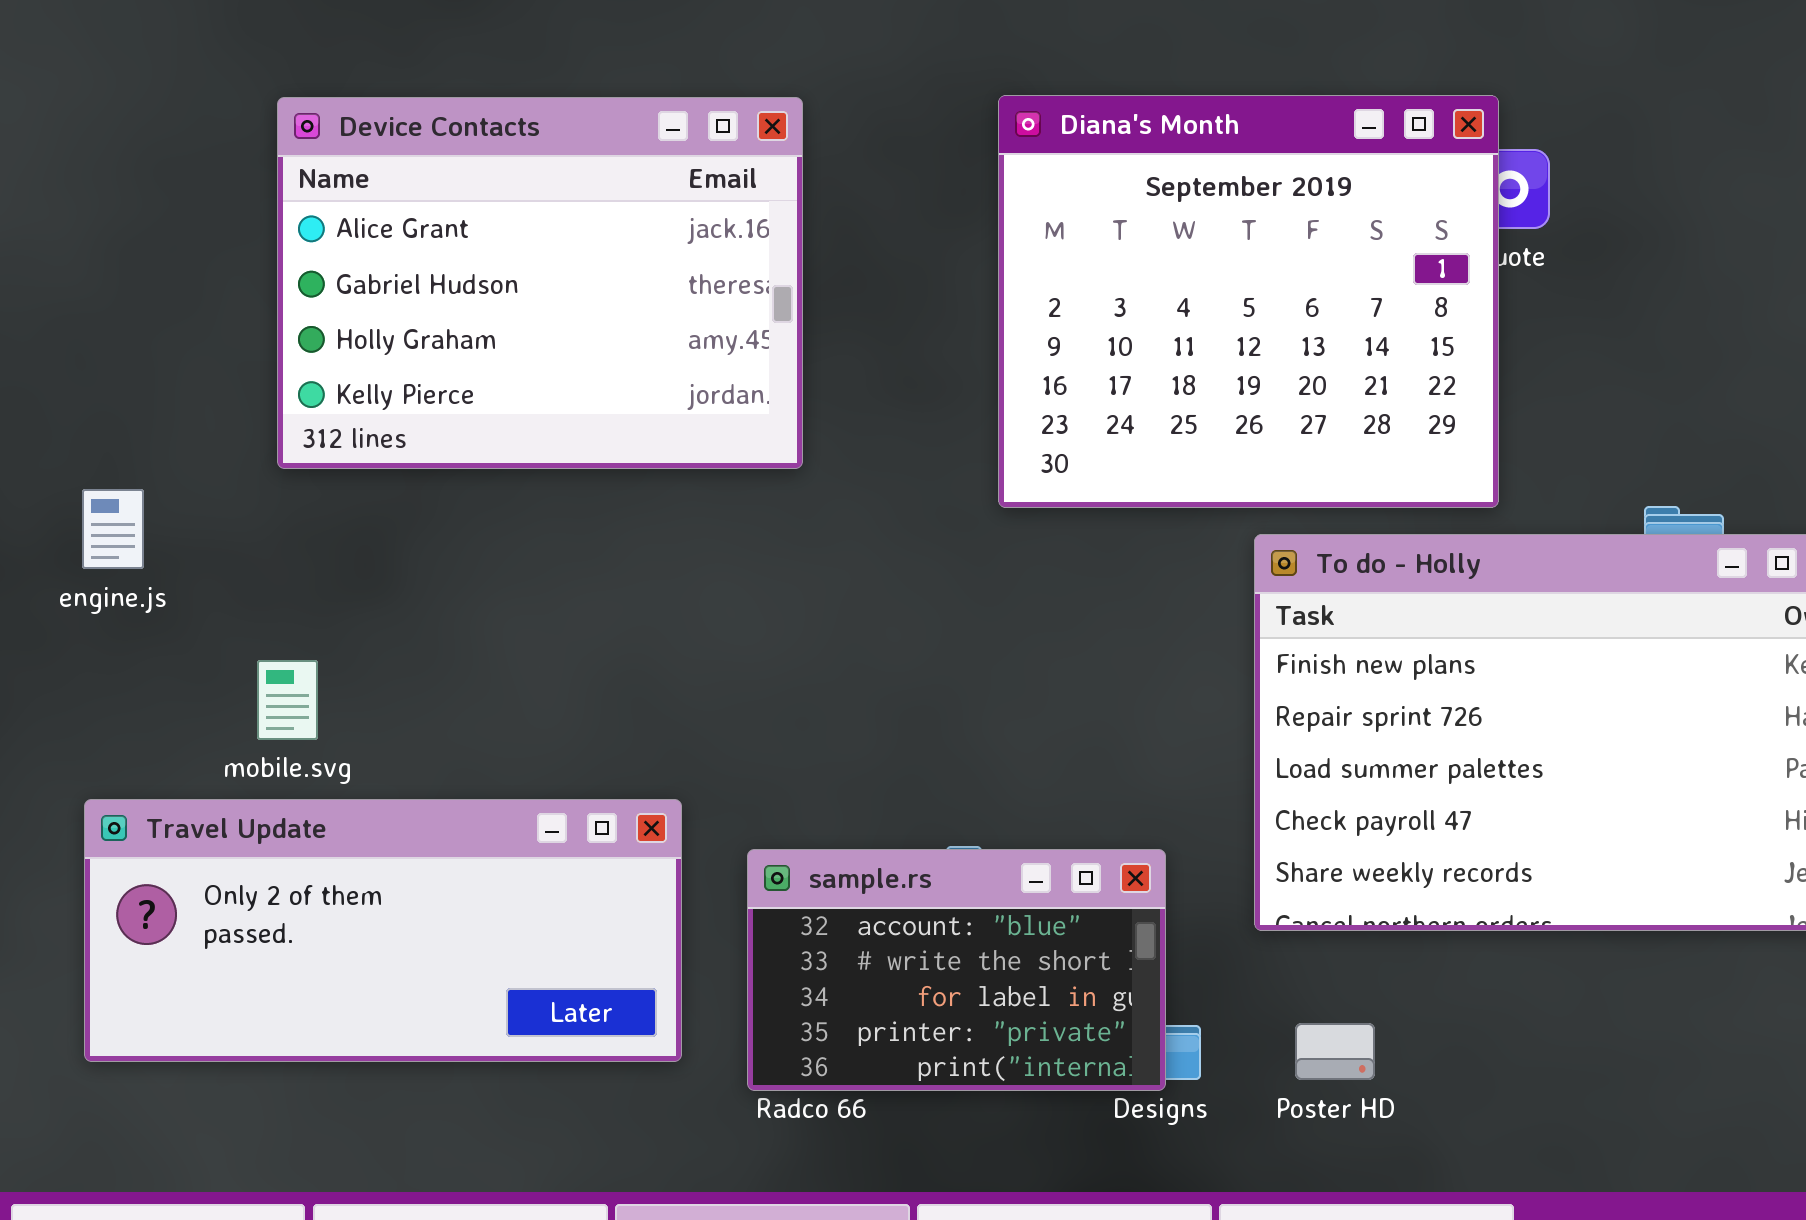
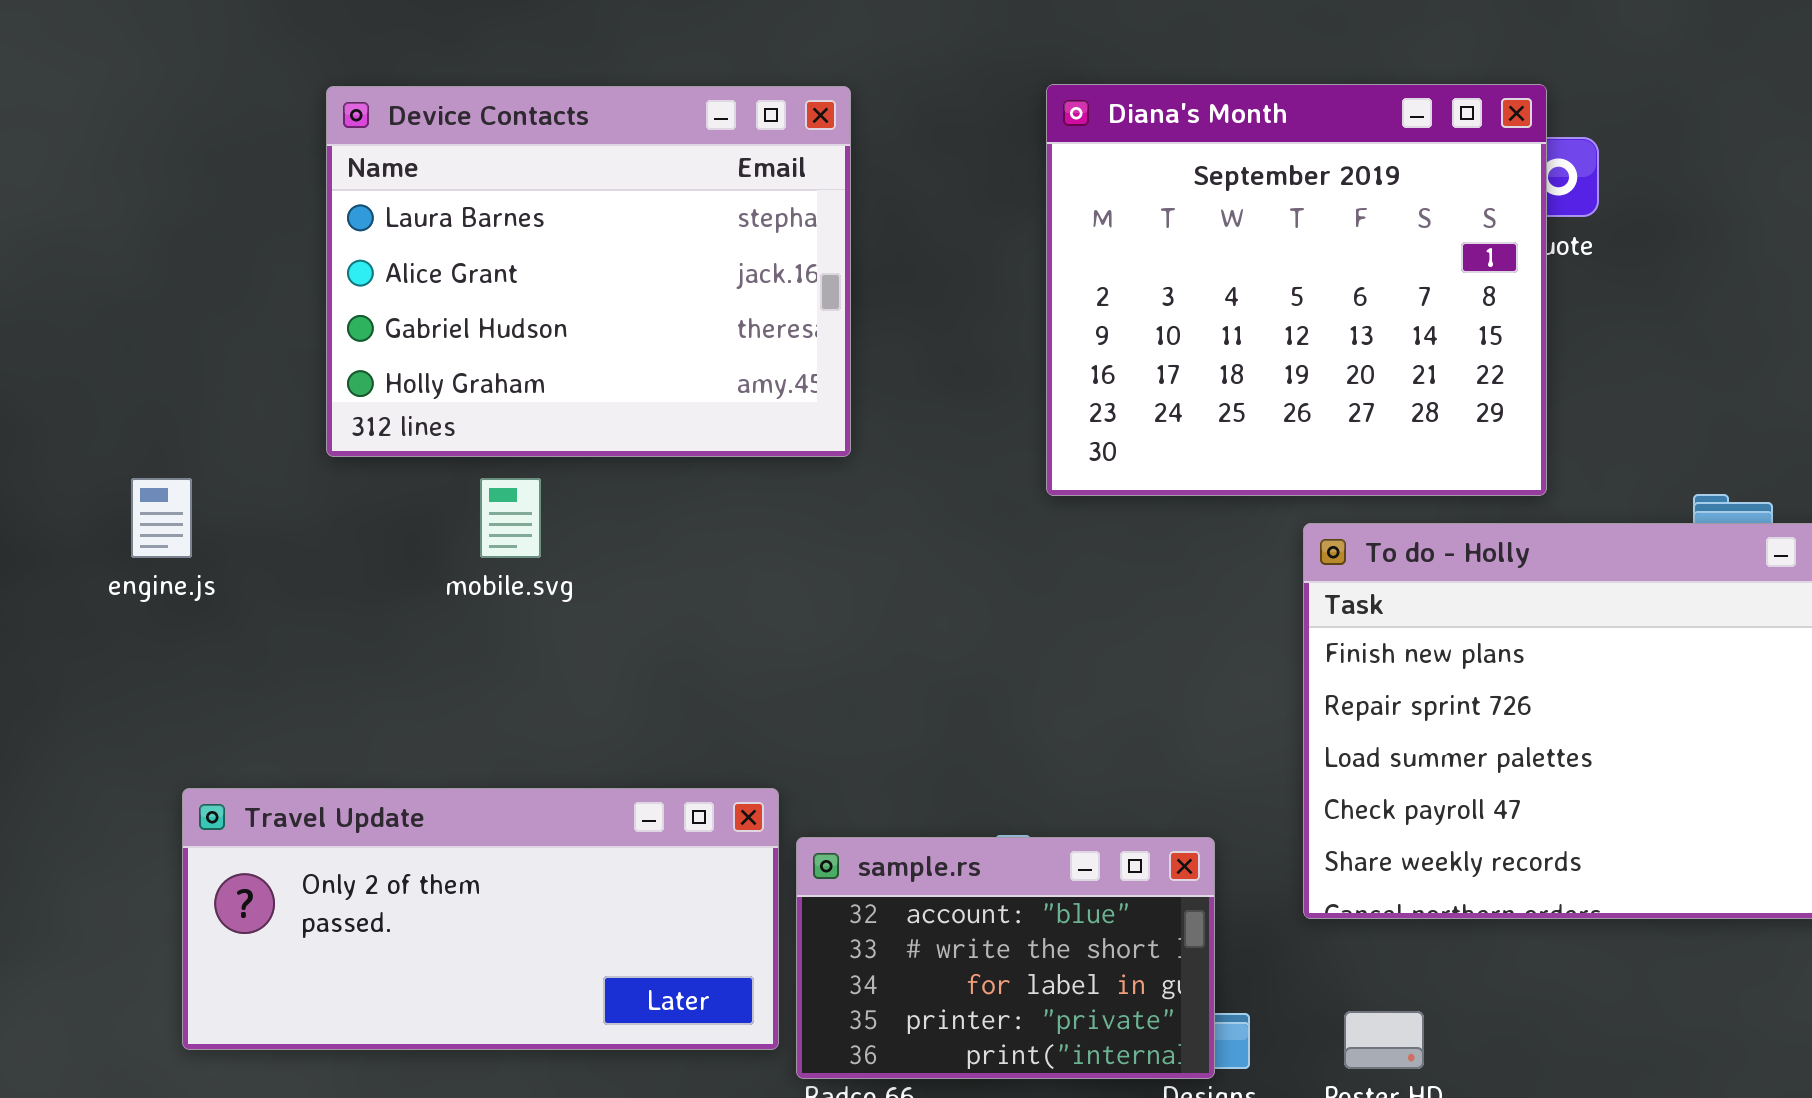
Device Contacts: [277,97,803,469] -> [326,86,851,457], scrolled up 1 row
mobile.svg: [257,660,318,740] -> [480,478,541,558], moved
Travel Update: [84,799,682,1062] -> [182,788,779,1050], moved

